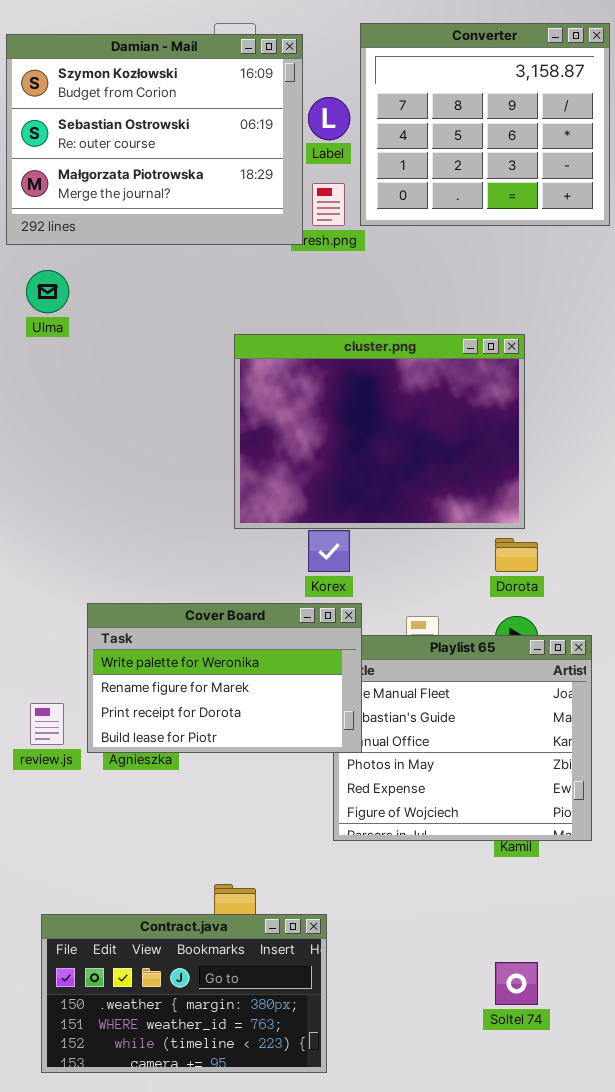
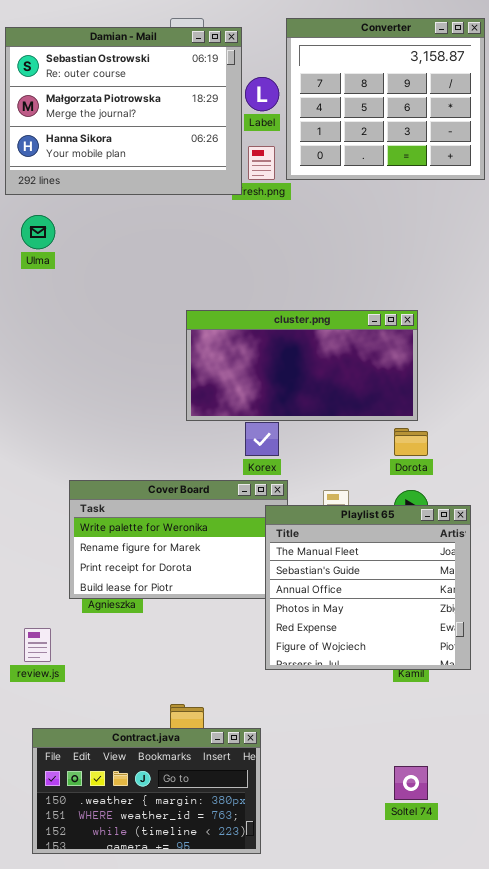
Damian - Mail: [6,34,303,245] -> [5,27,242,195], scrolled down 1 row
cluster.png: [234,334,525,529] -> [186,310,418,421], resized
Playlist 65: [333,635,592,841] -> [265,505,471,670], raised
review.js: [30,703,64,745] -> [24,628,51,662], moved

